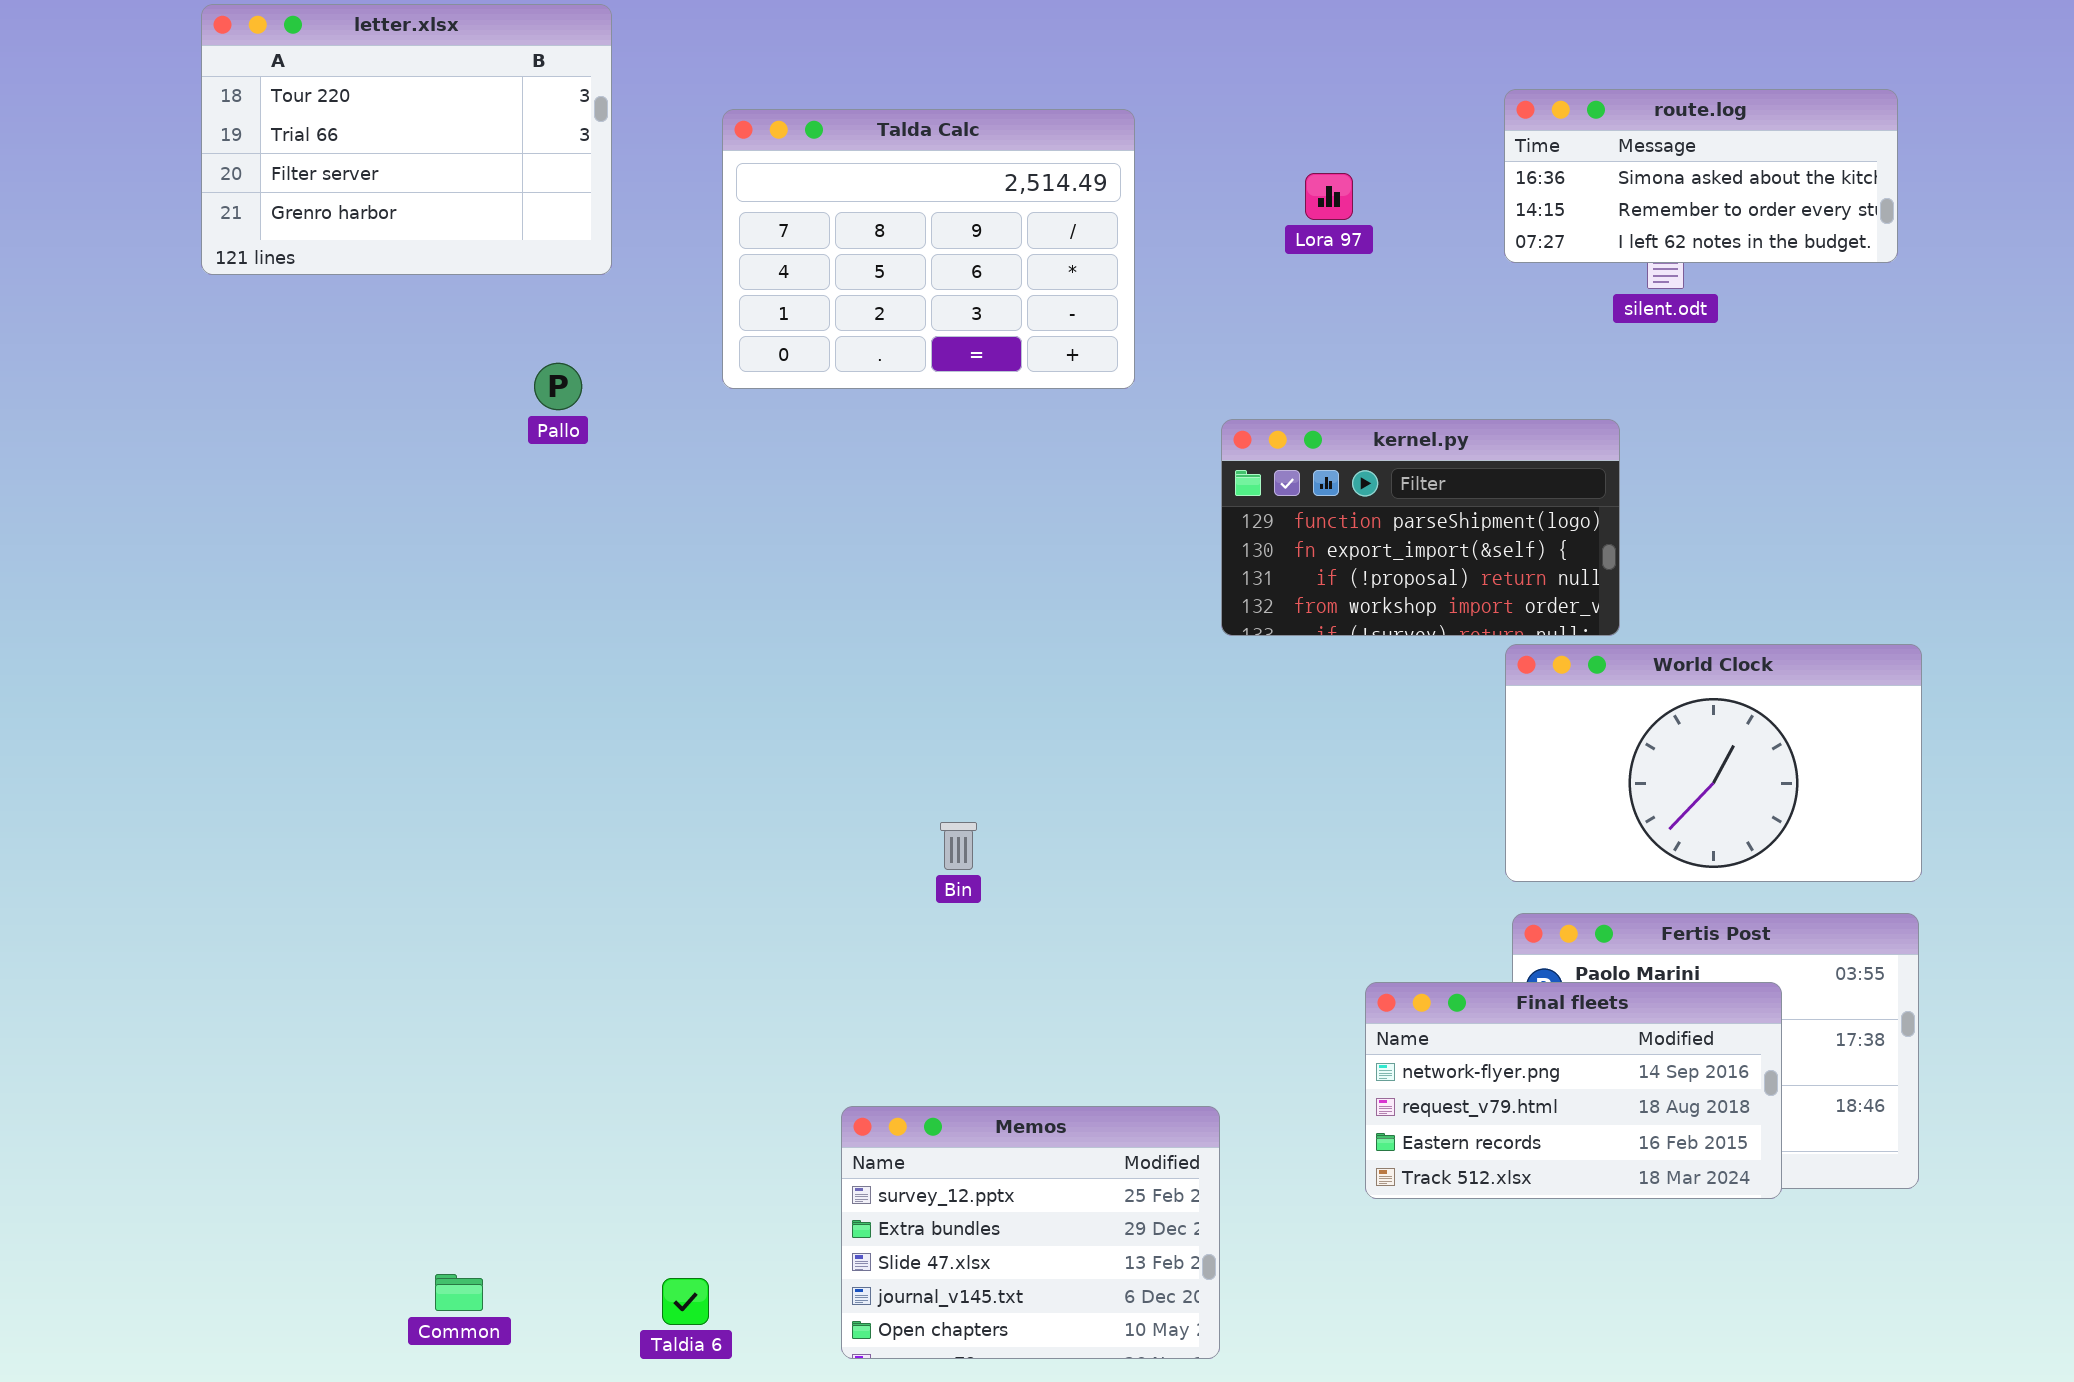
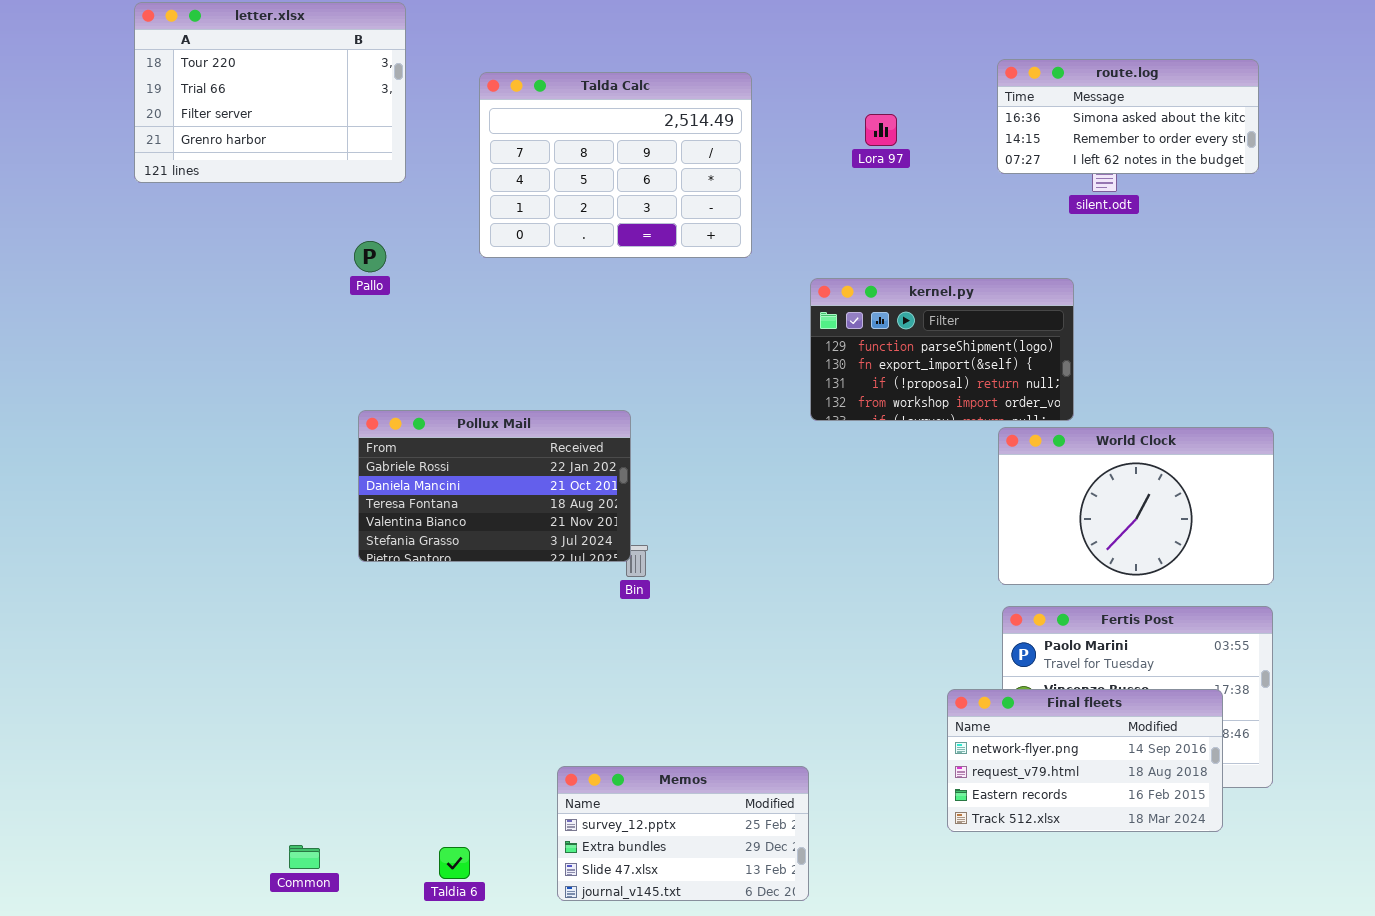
Pollux Mail: none -> [358,410,631,562], opened
Final fleets: [1365,982,1782,1199] -> [947,689,1223,832], moved
Memos: [841,1106,1220,1359] -> [557,766,809,901], resized

